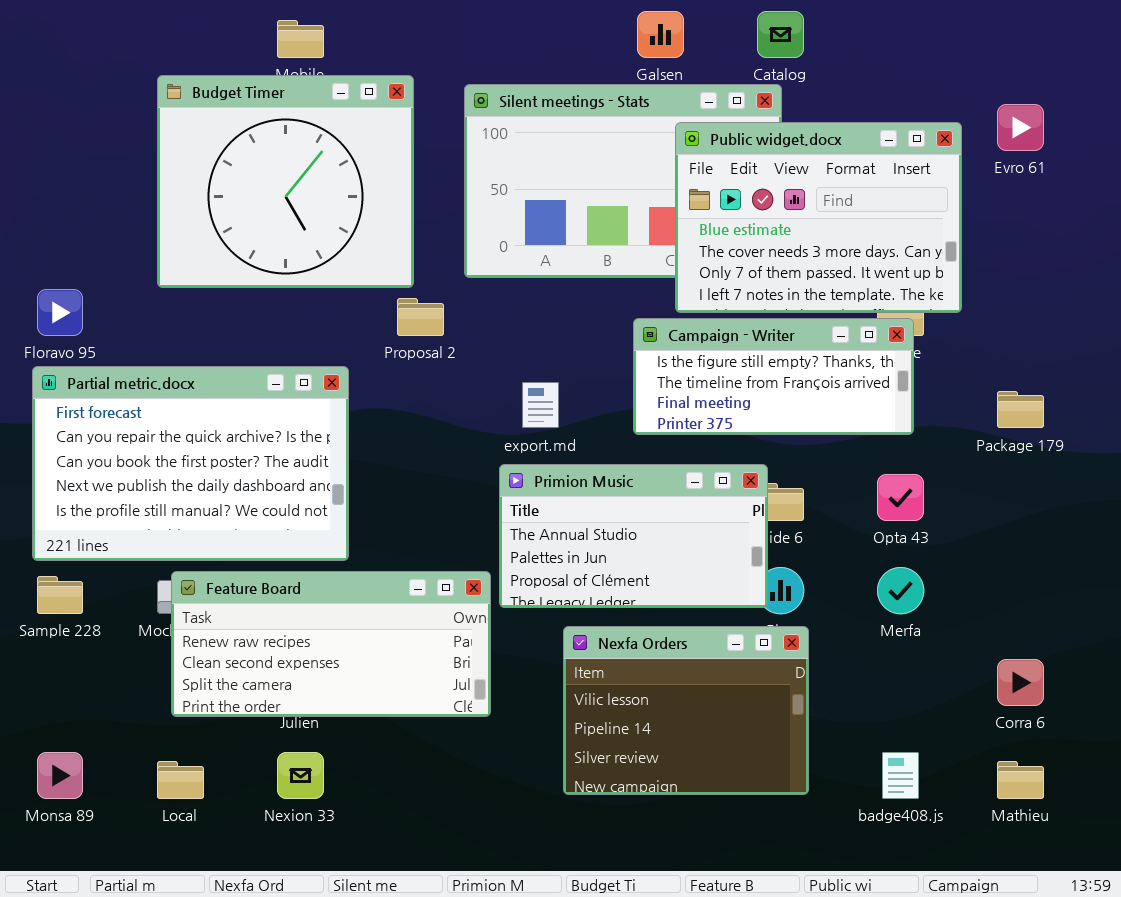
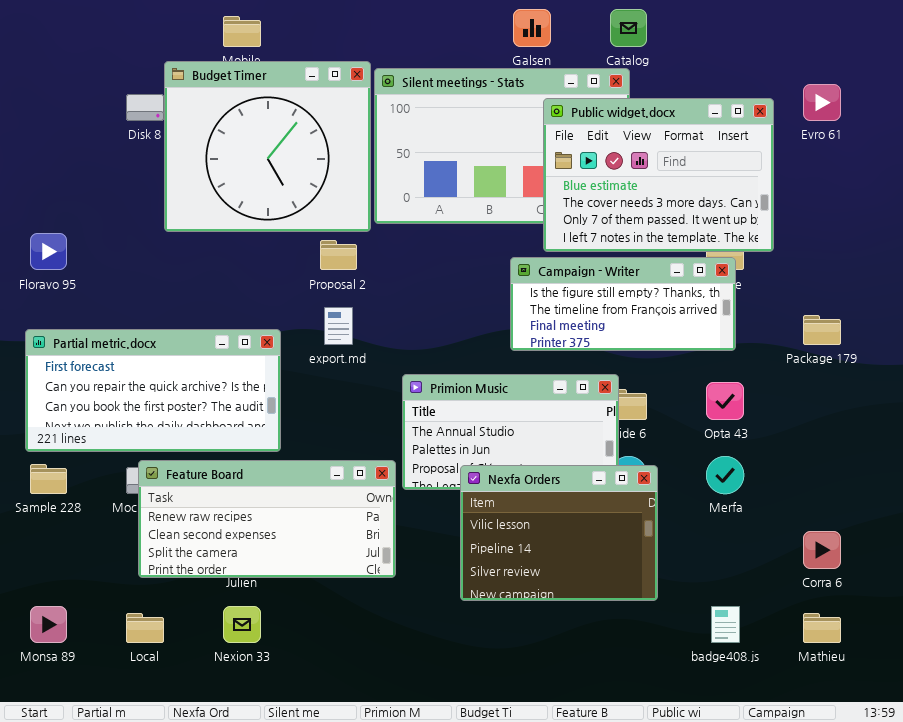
Budget Timer: [157,75,414,288] -> [164,61,371,232], moved
Partial metric.docx: [32,366,349,561] -> [25,329,281,452], resized
export.md: [522,382,559,428] -> [324,307,353,345], moved
Nexfa Orders: [563,626,809,795] -> [460,465,658,601], moved

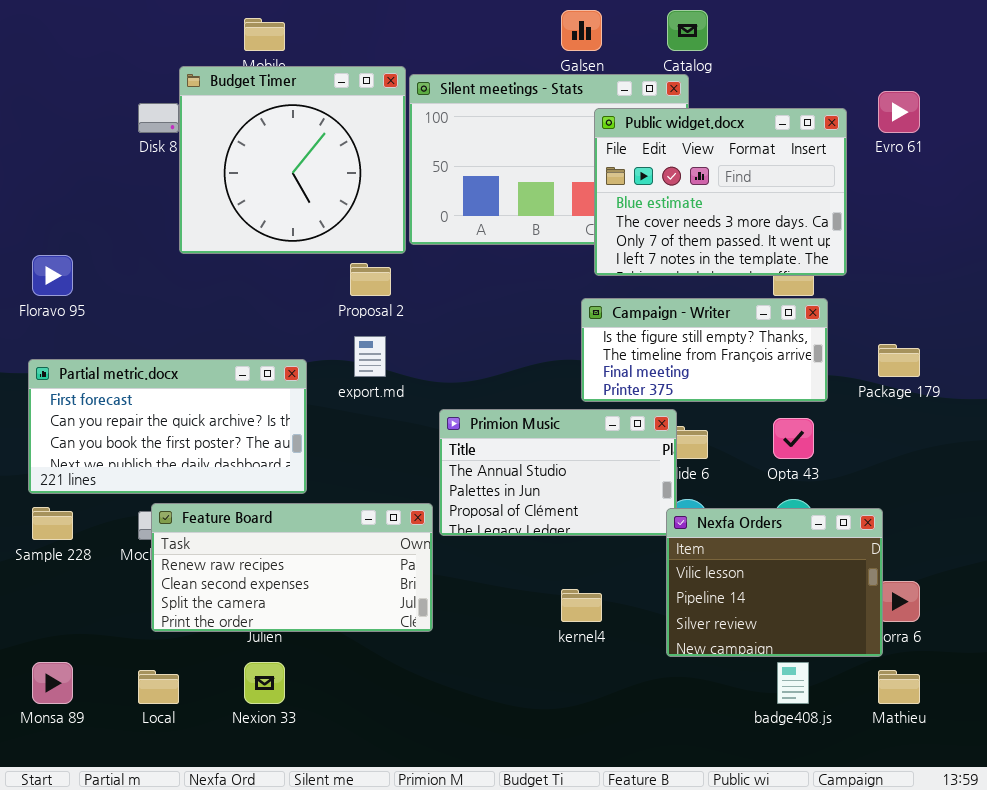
Campaign - Writer: [510,257,736,351] -> [581,298,828,402], moved
Nexfa Orders: [460,465,658,601] -> [666,508,883,657], moved

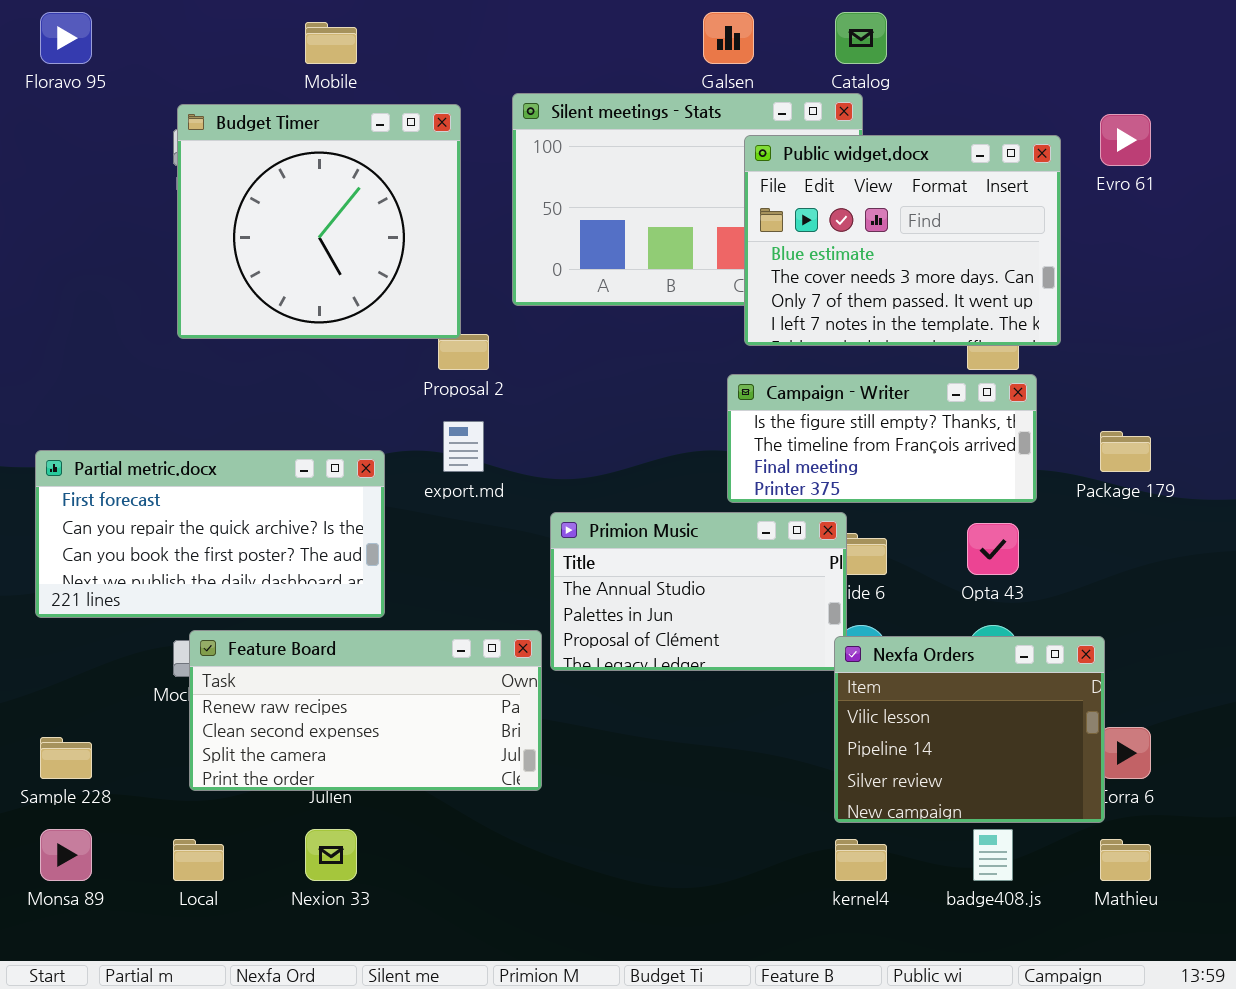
Budget Timer: [179,66,406,254] -> [177,104,461,339], moved
Floravo 95: [32,255,73,296] -> [40,12,92,64], moved
Sample 228: [32,507,73,540] -> [40,737,92,779], moved
kernel4: [561,589,602,622] -> [835,839,887,881], moved

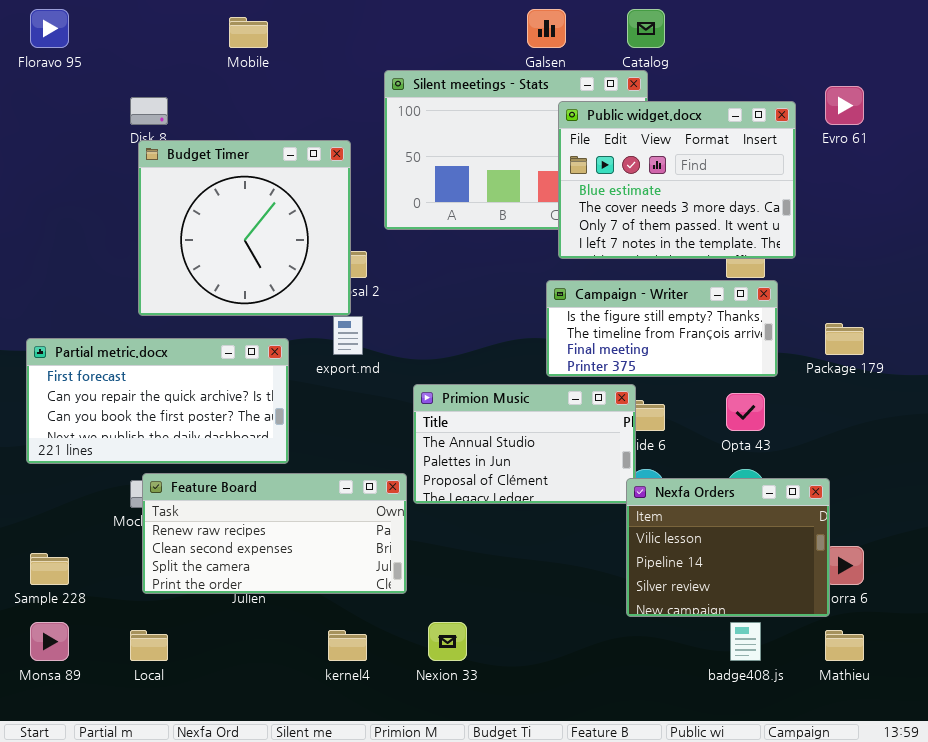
Budget Timer: [177,104,461,339] -> [138,140,351,316], moved
Nexion 33: [305,829,357,881] -> [428,622,467,661], moved
kernel4: [835,839,887,881] -> [328,630,367,661], moved

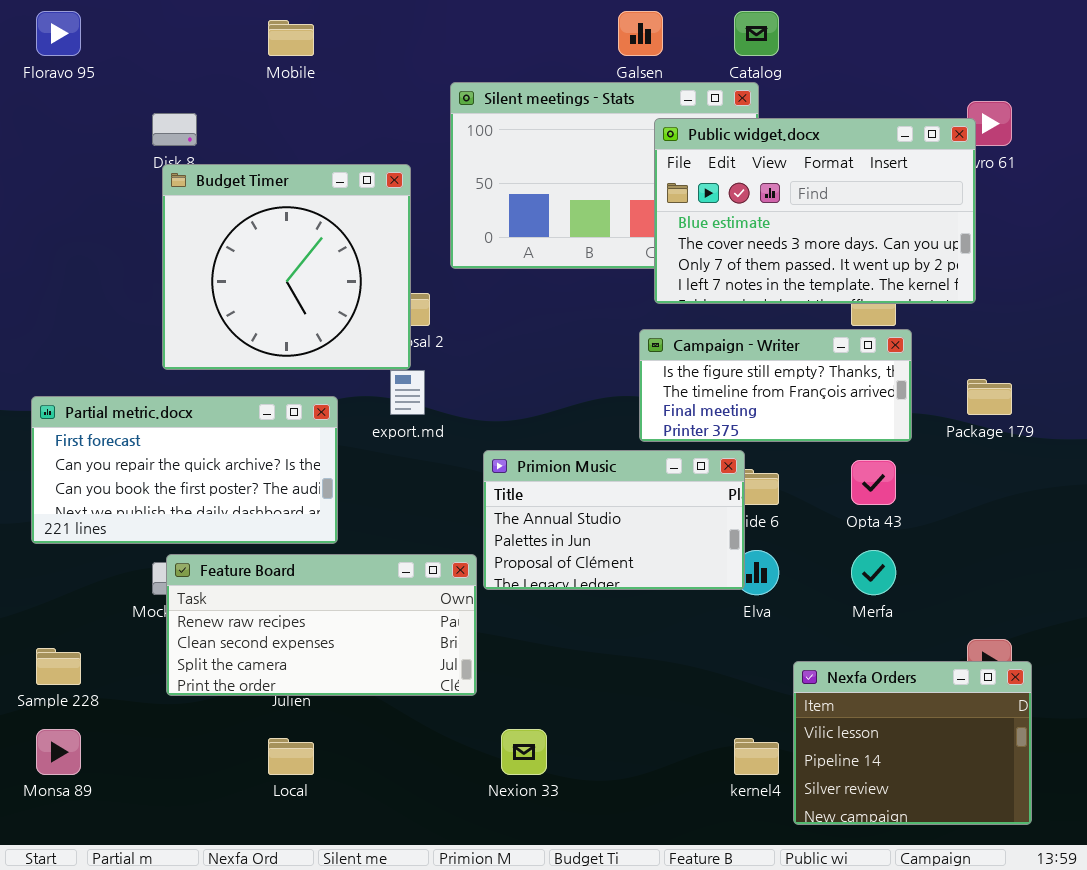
Public widget.docx: [558,101,796,259] -> [654,118,976,304], resized
Nexfa Orders: [626,478,830,617] -> [793,661,1032,825], moved
Local: [130,630,168,661] -> [268,738,314,775], moved
kernel4: [328,630,367,661] -> [734,738,779,775], moved

